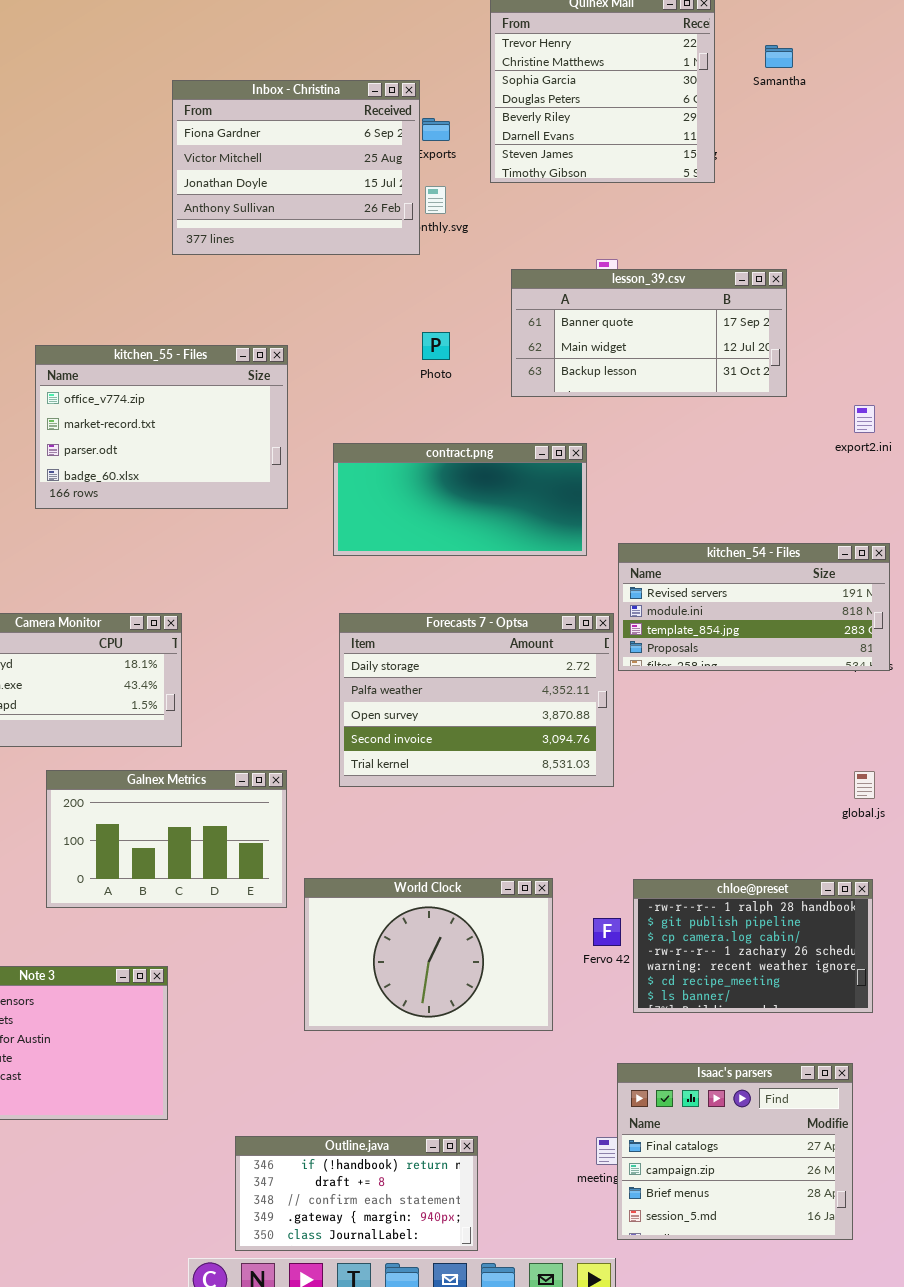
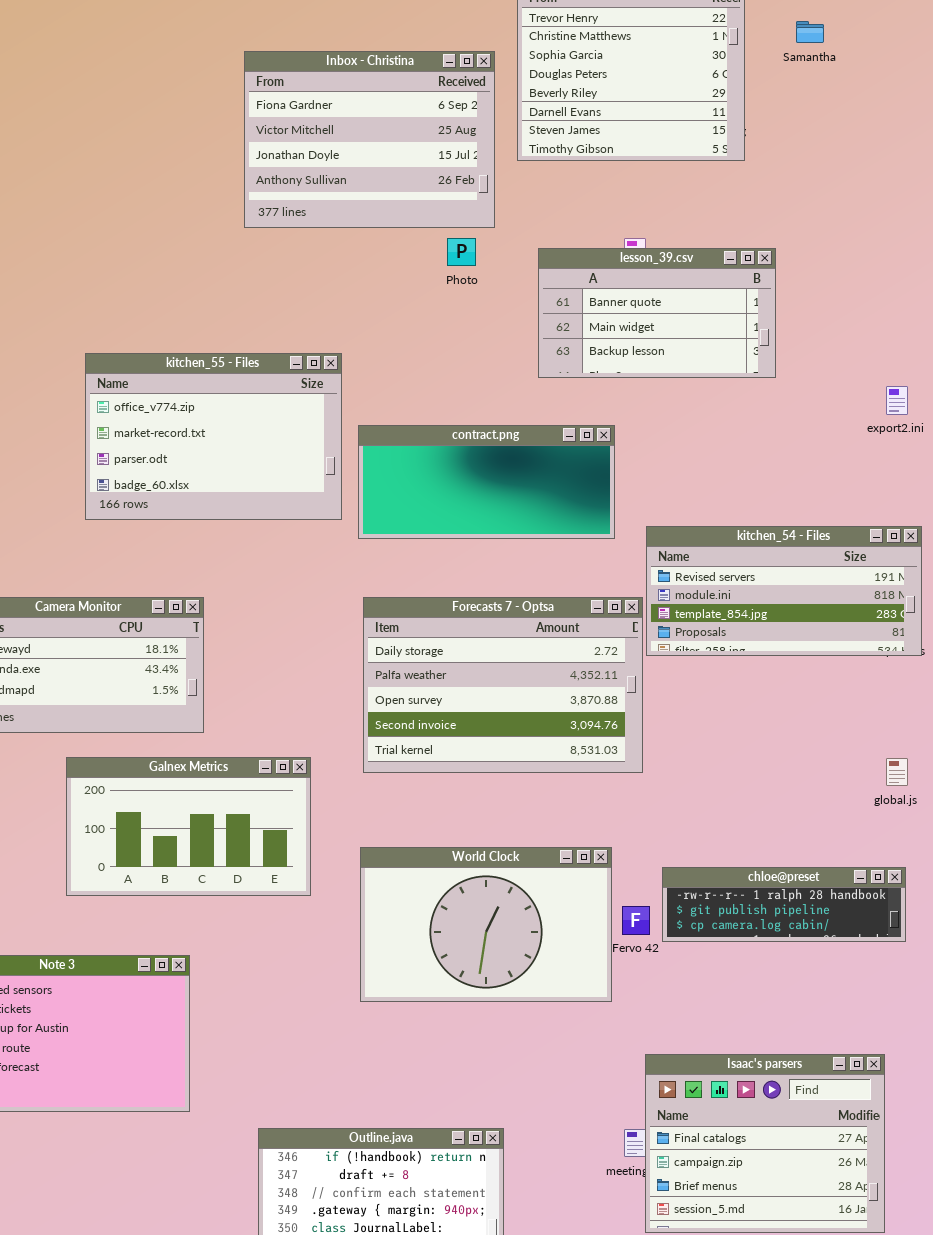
Inbox - Christina: [172,80,420,255] -> [244,51,495,228], moved
lesson_39.csv: [511,269,787,397] -> [538,248,776,378], resized
Photo: [422,332,450,360] -> [447,238,476,266], moved
kitchen_55 - Files: [35,345,288,509] -> [85,353,342,520], moved
World Clock: [304,878,553,1031] -> [360,847,612,1002], moved
chloe@preset: [633,879,873,1013] -> [662,867,906,942], resized

